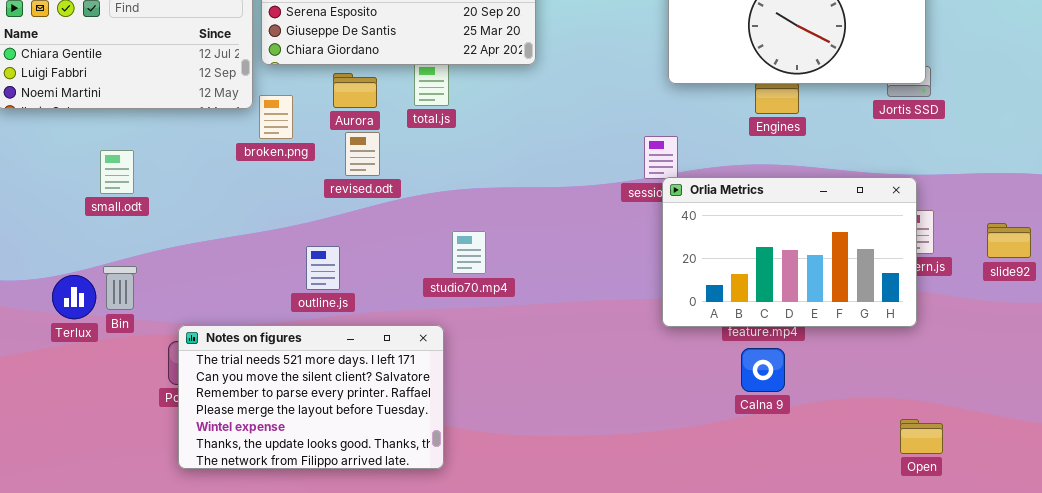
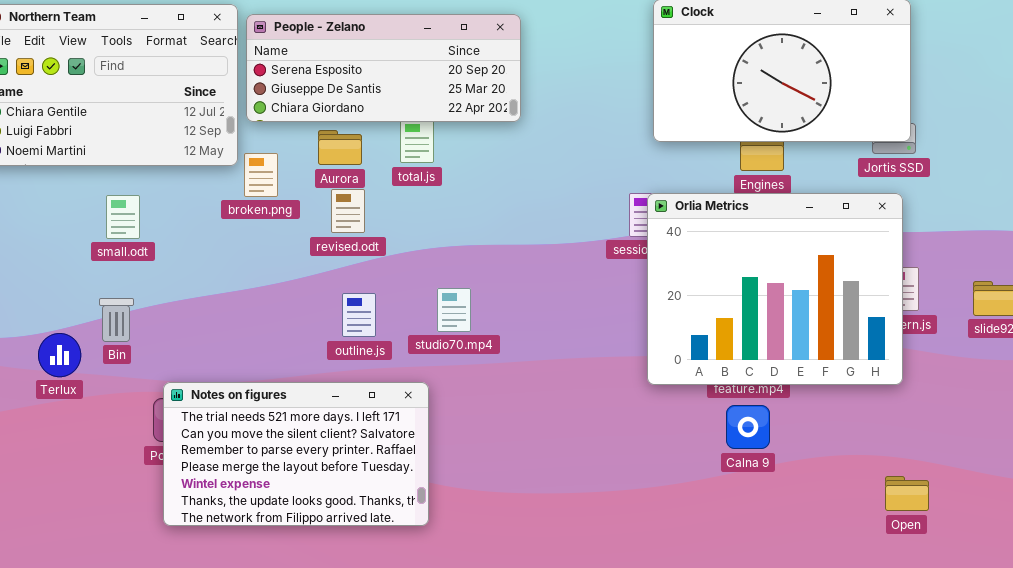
small.odt: [100,150,134,194] -> [106,195,140,239], moved
Orlia Metrics: [662,177,917,327] -> [647,193,903,385], resized
outline.js: [306,246,340,290] -> [342,293,376,337], moved
Bin: [103,266,137,310] -> [99,298,134,342], moved

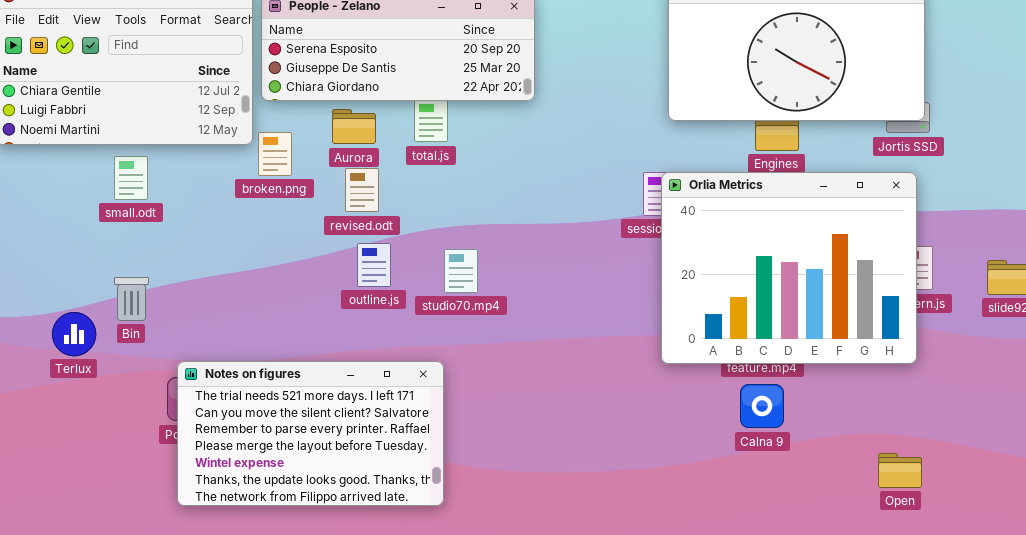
small.odt: [106,195,140,239] -> [114,156,148,200], moved
studio70.mp4: [437,288,471,332] -> [444,249,478,293], moved
outline.js: [342,293,376,337] -> [357,243,391,287], moved
Open: [885,476,929,511] -> [878,453,922,488], moved

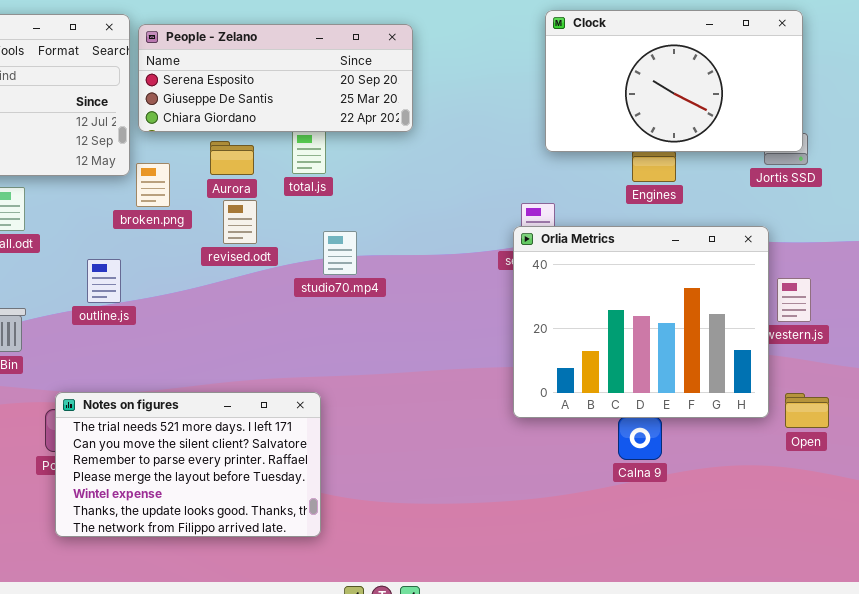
Orlia Metrics: [661,172,917,364] -> [513,226,769,418], moved
outline.js: [357,243,391,287] -> [87,259,121,303], moved
studio70.mp4: [444,249,478,293] -> [323,231,357,275], moved
Open: [878,453,922,488] -> [785,393,829,428], moved

